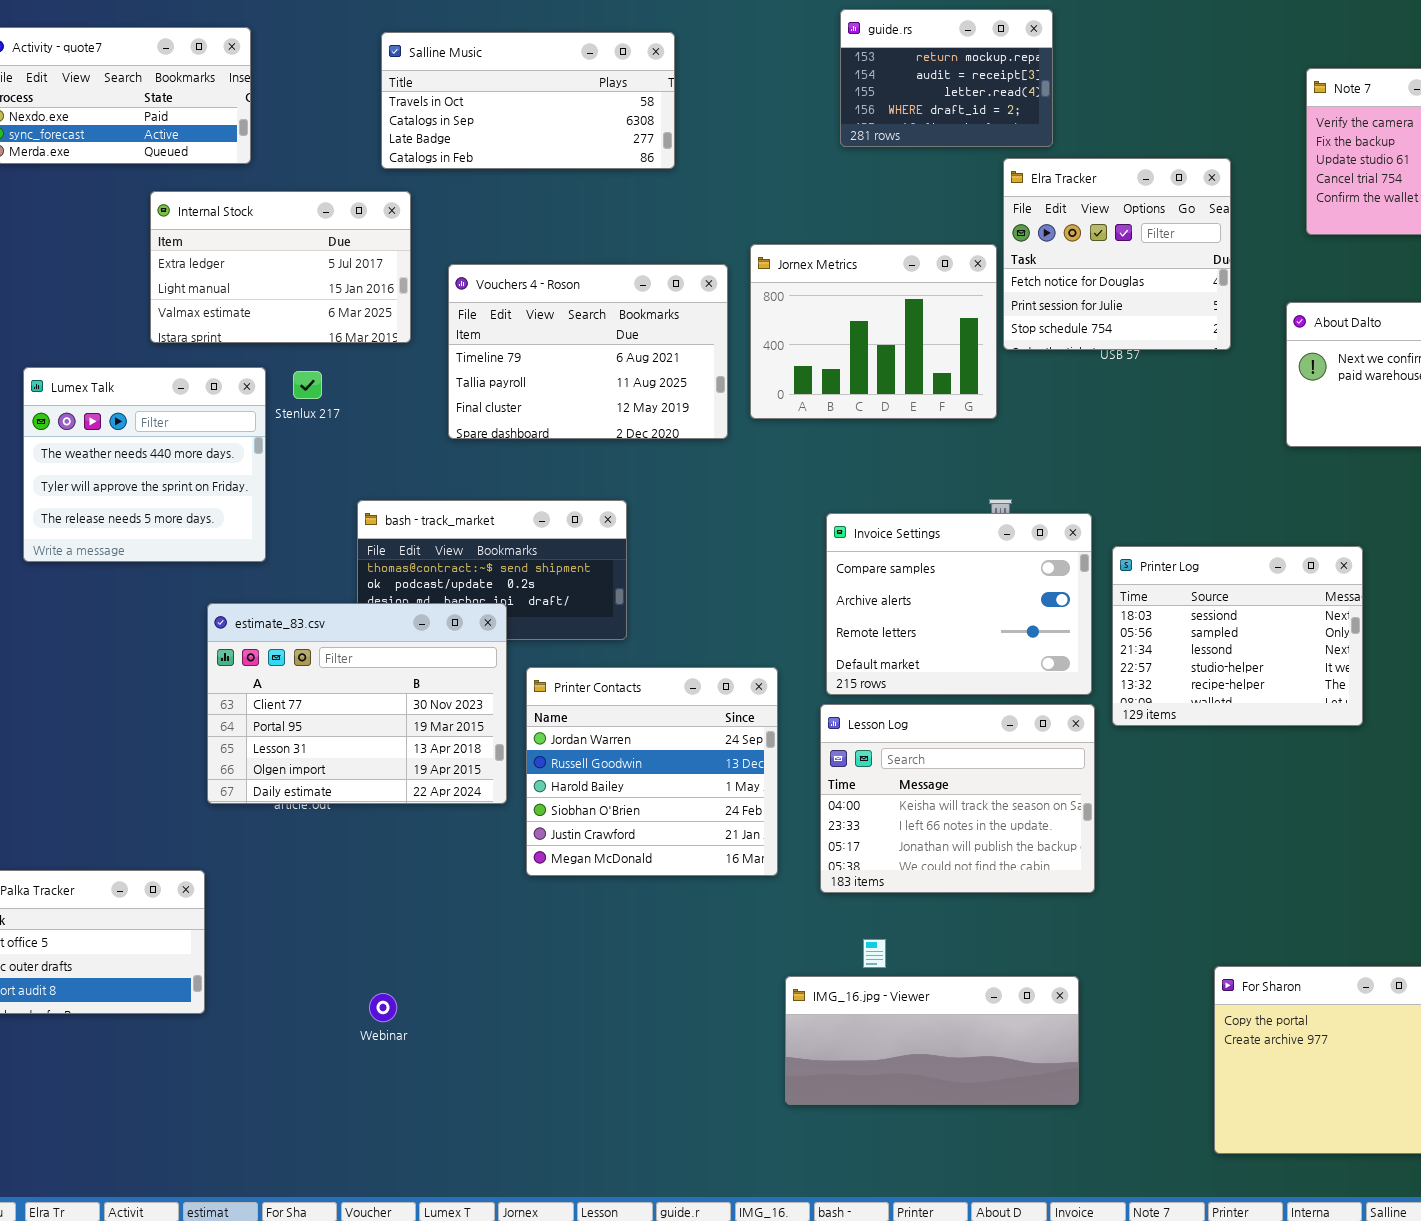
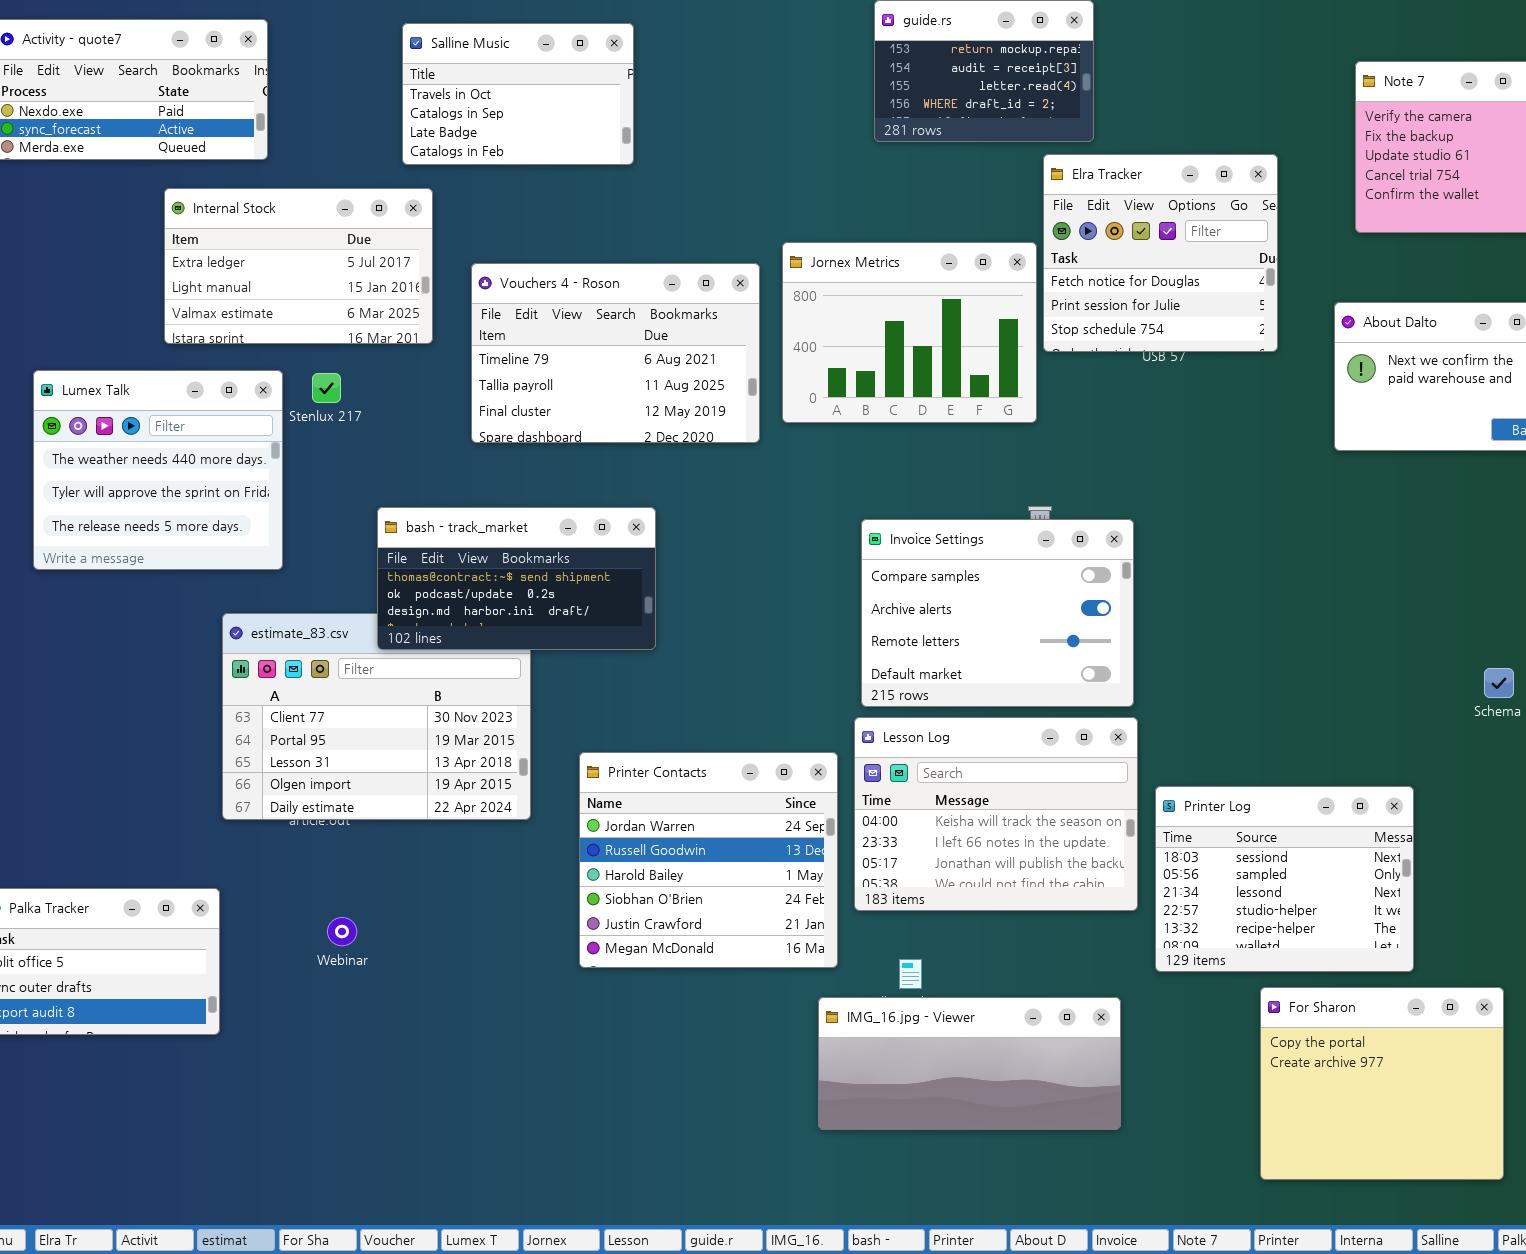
Salline Music: [381,32,675,169] -> [402,23,634,165], resized
bash - track_market: [357,500,627,640] -> [377,507,656,650], raised
Printer Log: [1112,546,1363,726] -> [1155,786,1414,972], moved
Printer Contacts: [526,667,778,876] -> [579,752,838,968], moved
Webinar: [369,993,397,1022] -> [327,917,357,946], moved

